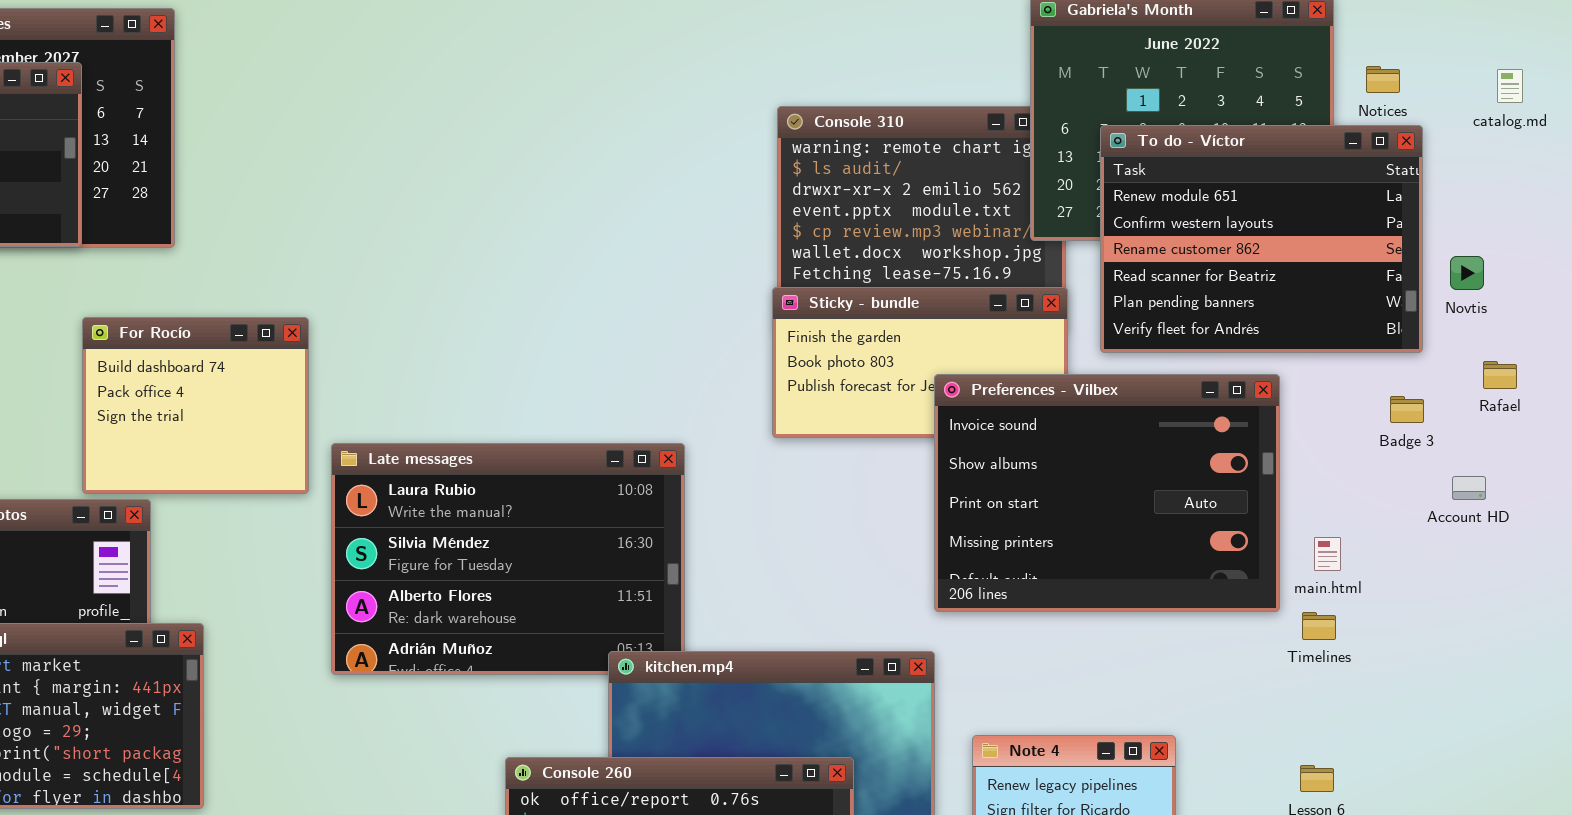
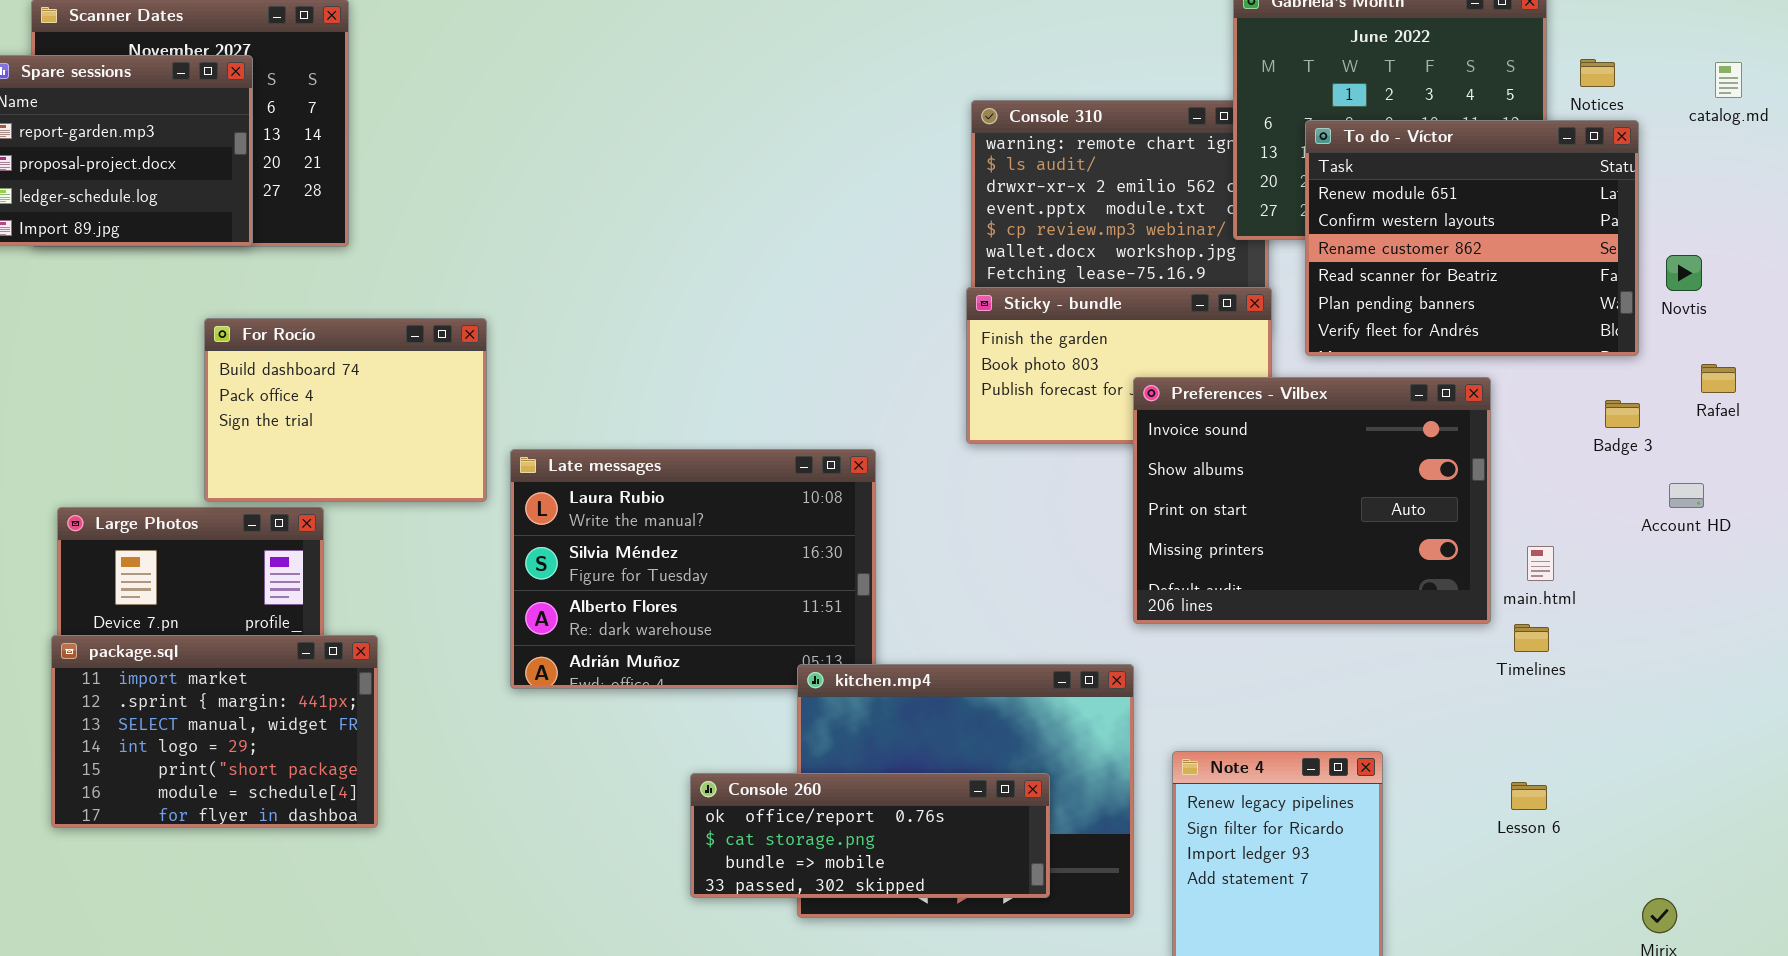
For Rocío: [82,317,309,494] -> [204,318,487,502], resized

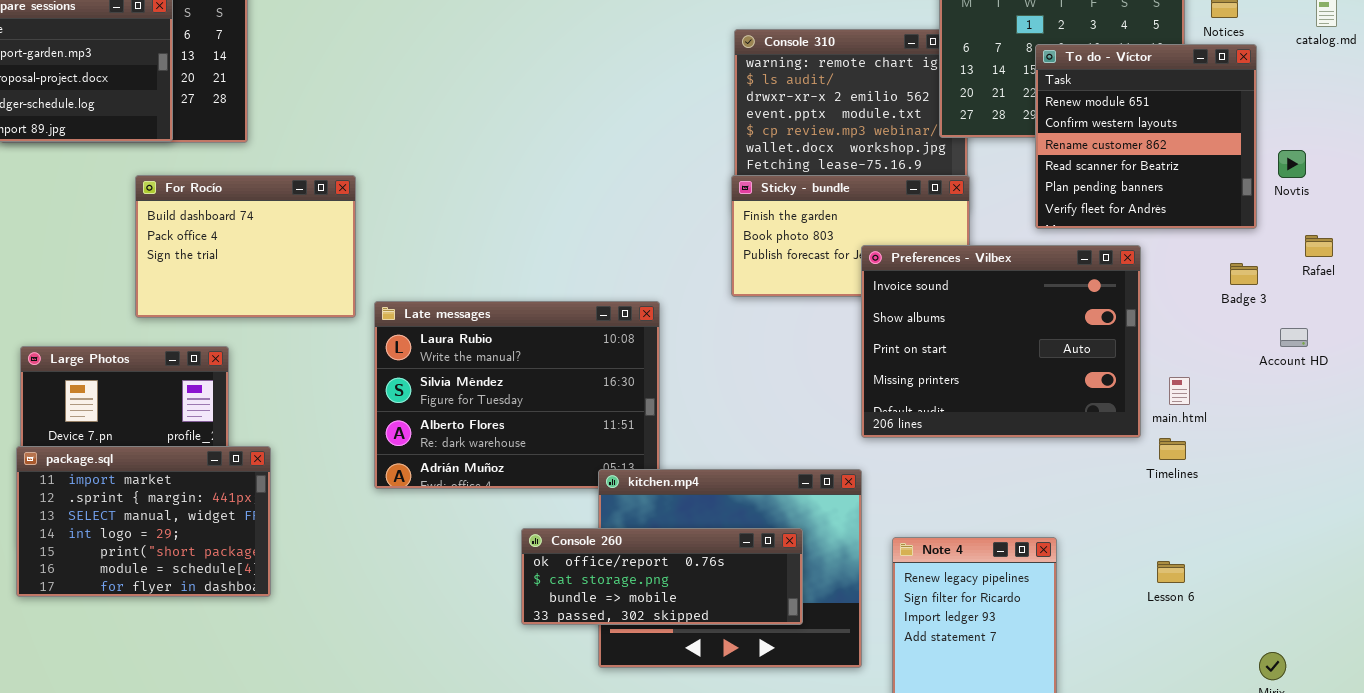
To do - Víctor: [1305,120,1639,356] -> [1035,44,1257,229], resized
For Rocío: [204,318,487,502] -> [135,175,356,318], moved
Console 260: [690,773,1050,898] -> [521,528,803,625], moved

